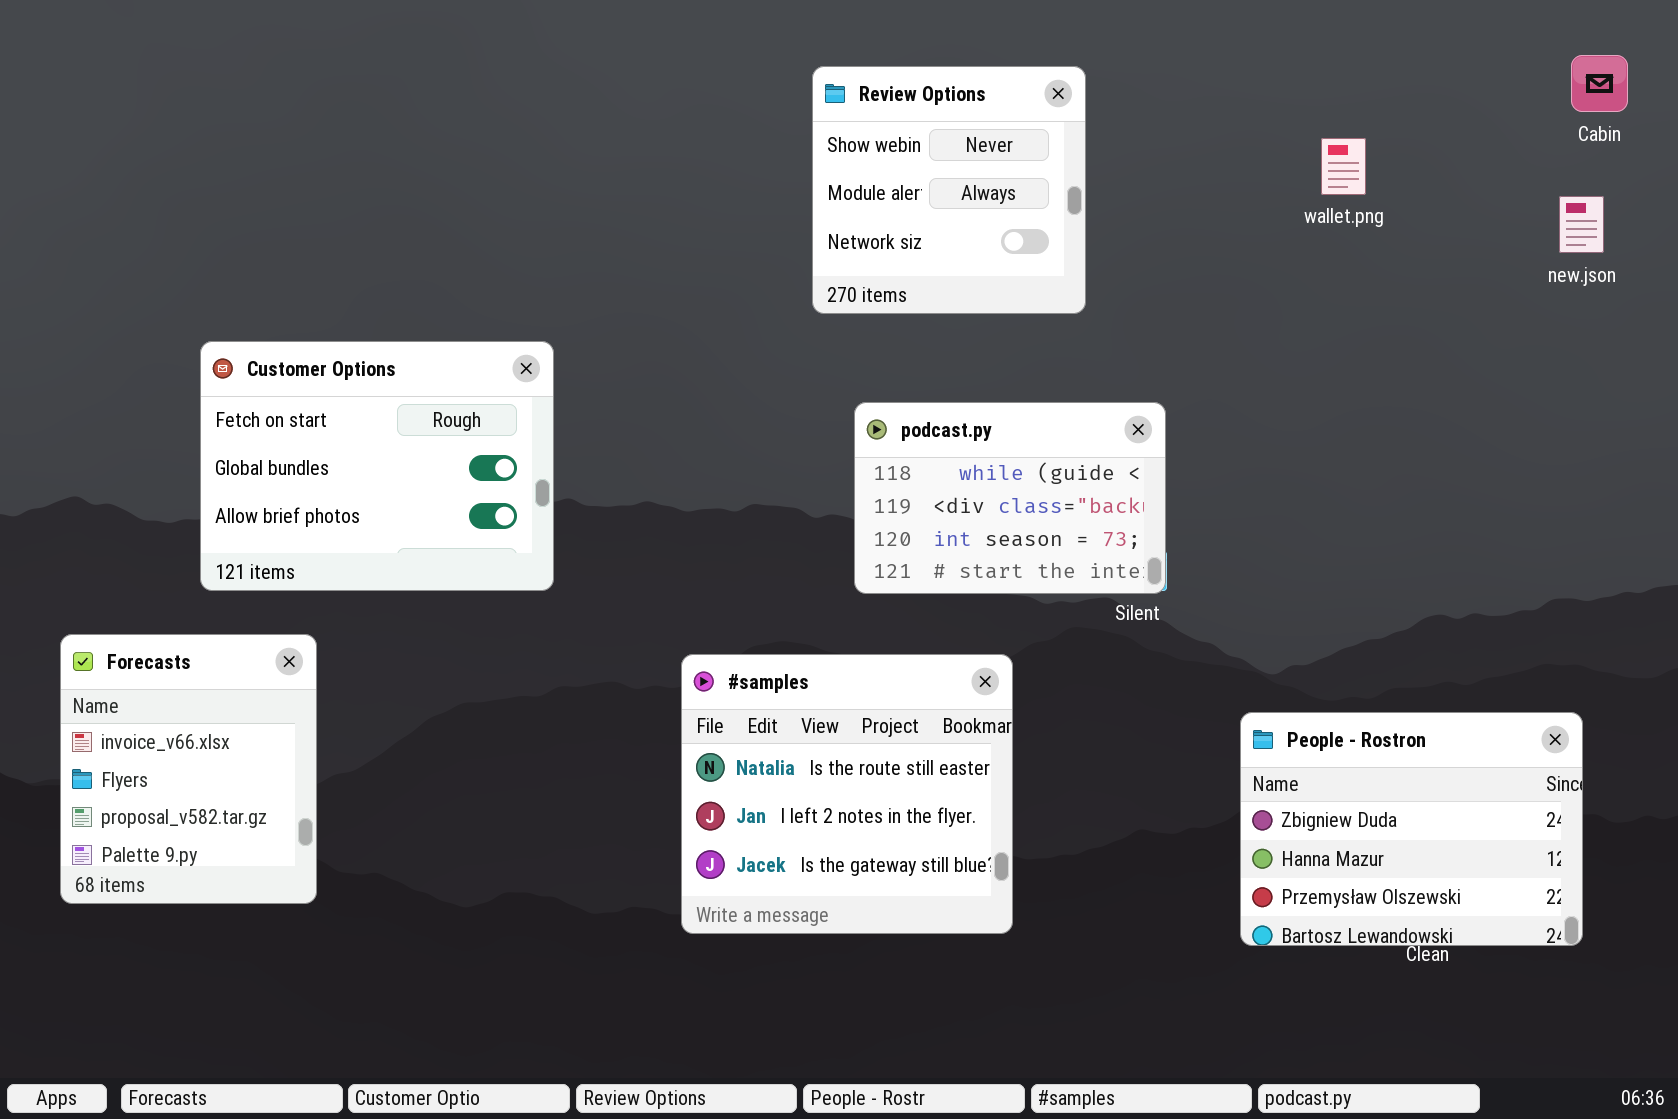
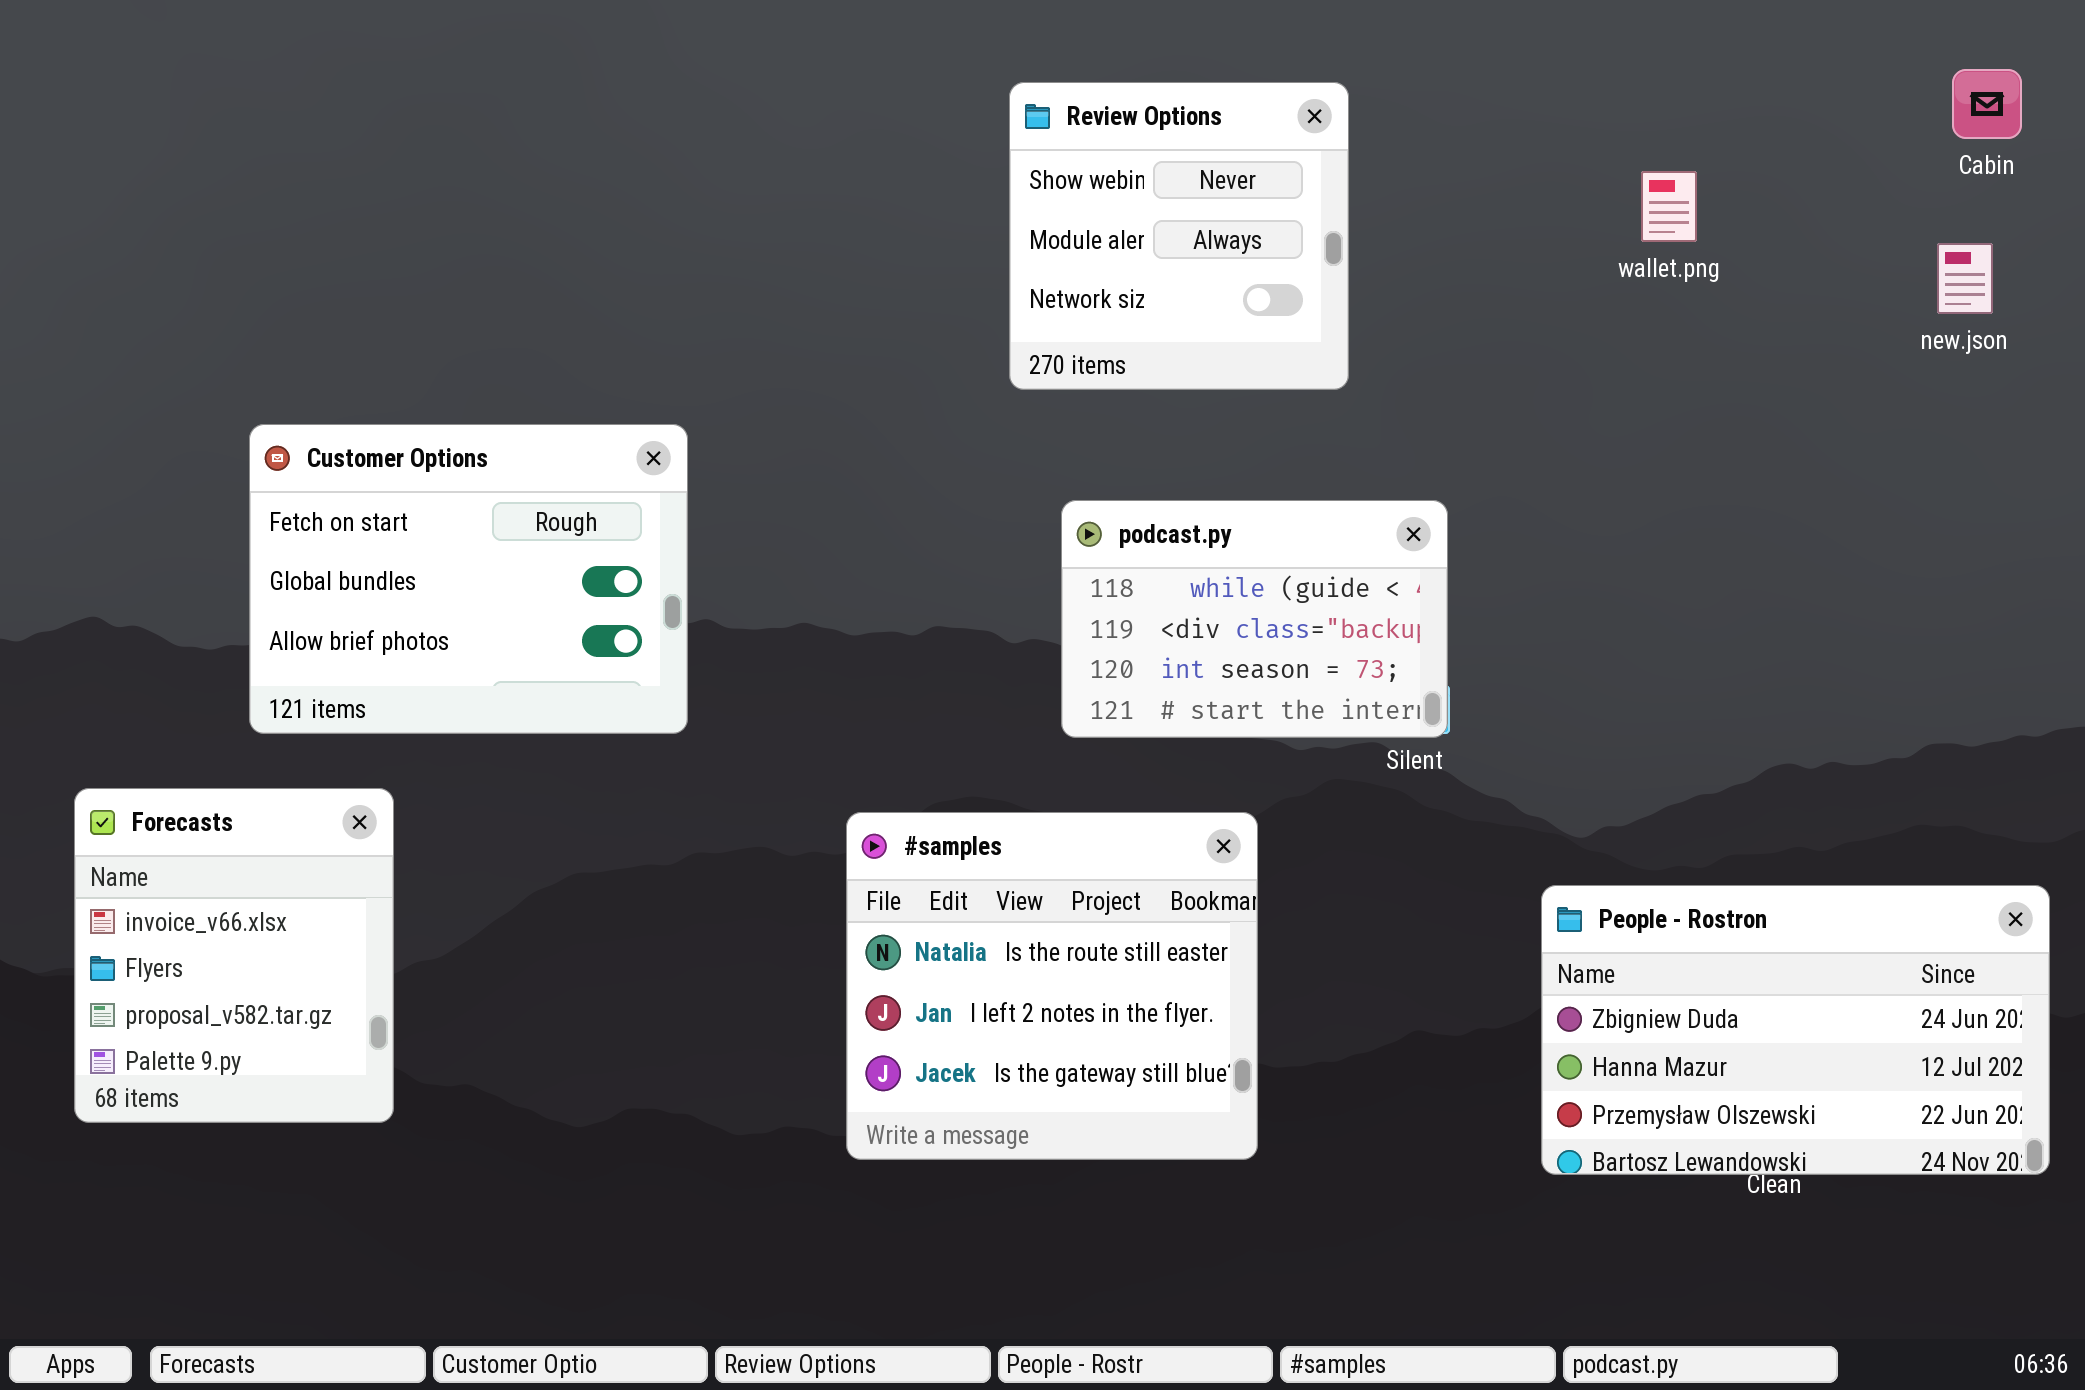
People - Rostron: [1240,712,1583,946] -> [1541,885,2050,1175], resized

